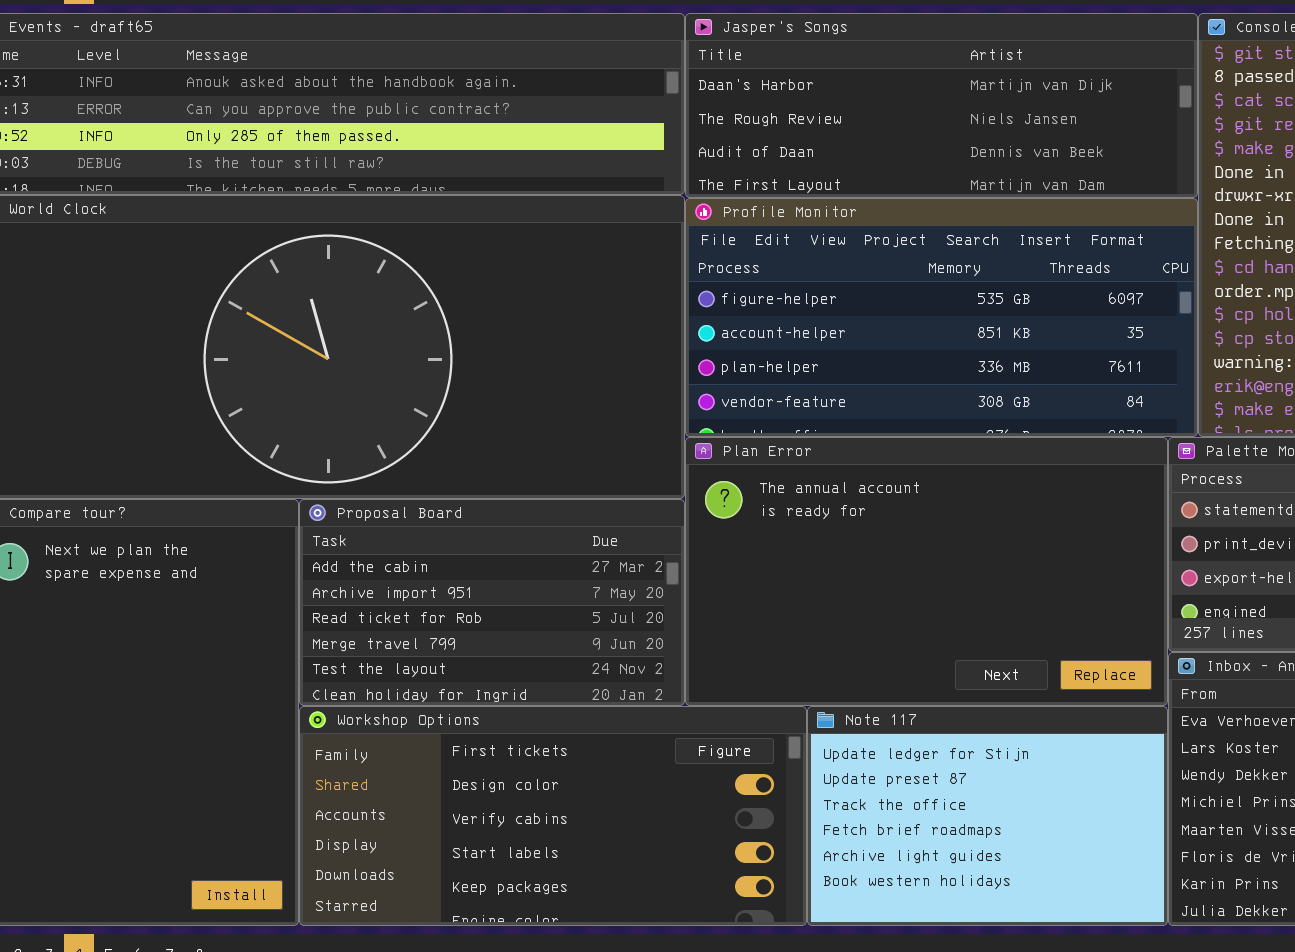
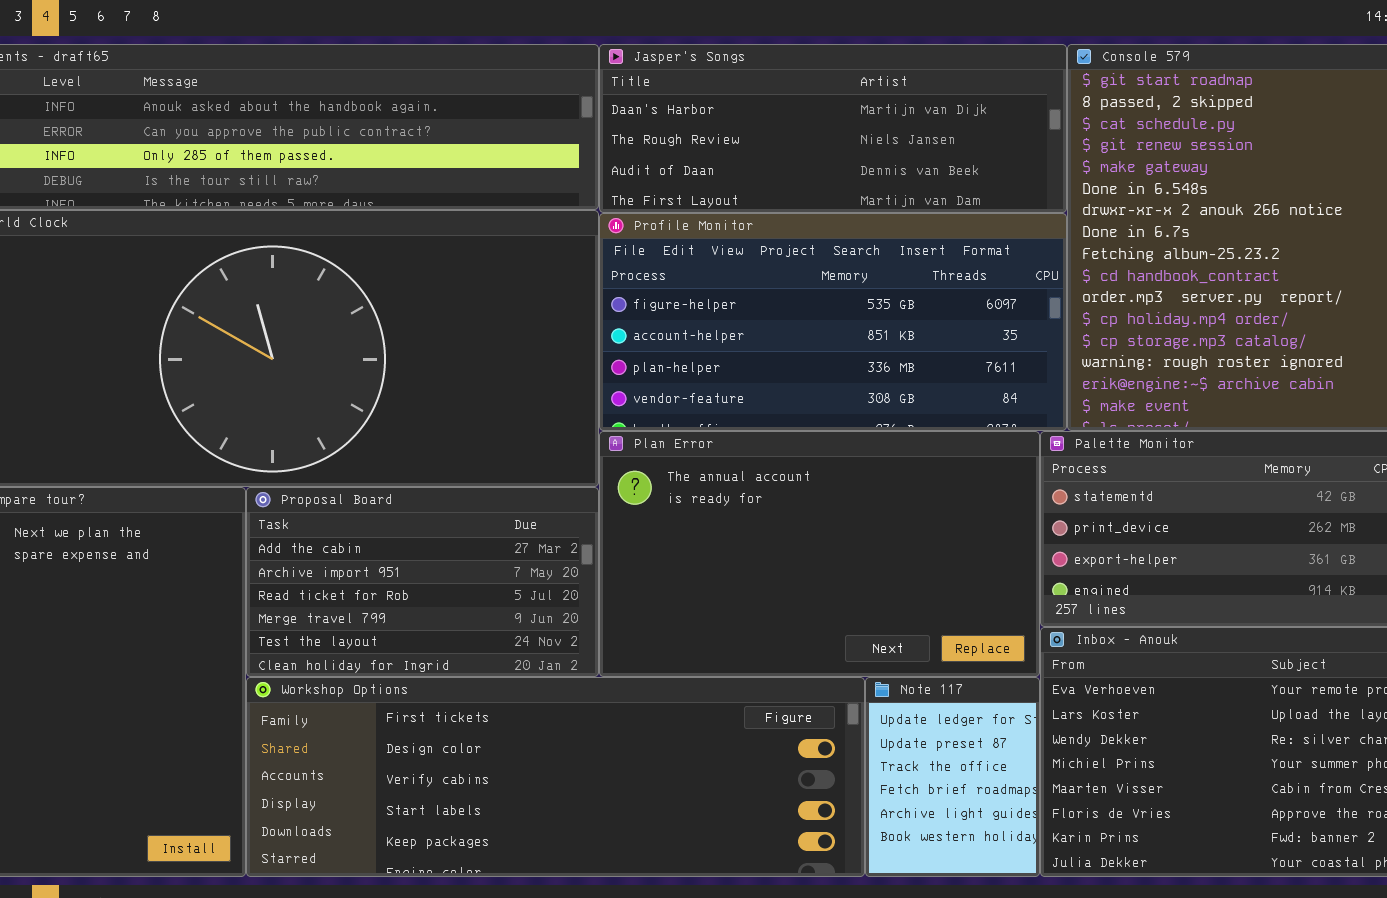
Workshop Options: [299,706,807,926] -> [246,677,865,877], resized
Note 117: [807,706,1168,926] -> [865,677,1040,877], resized

